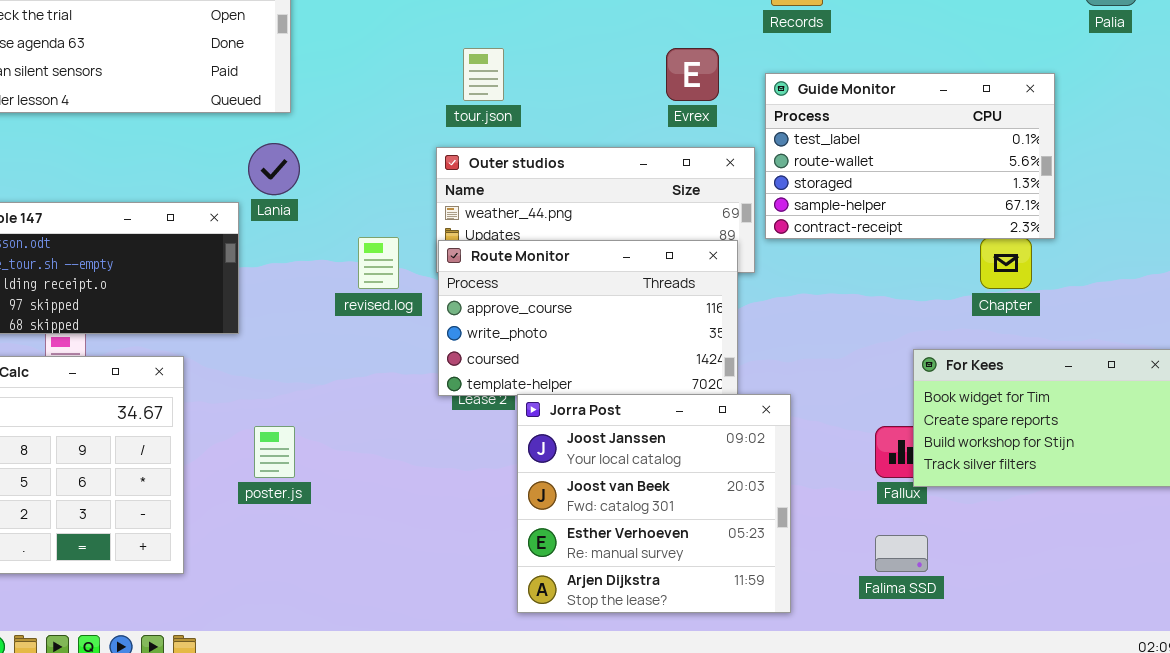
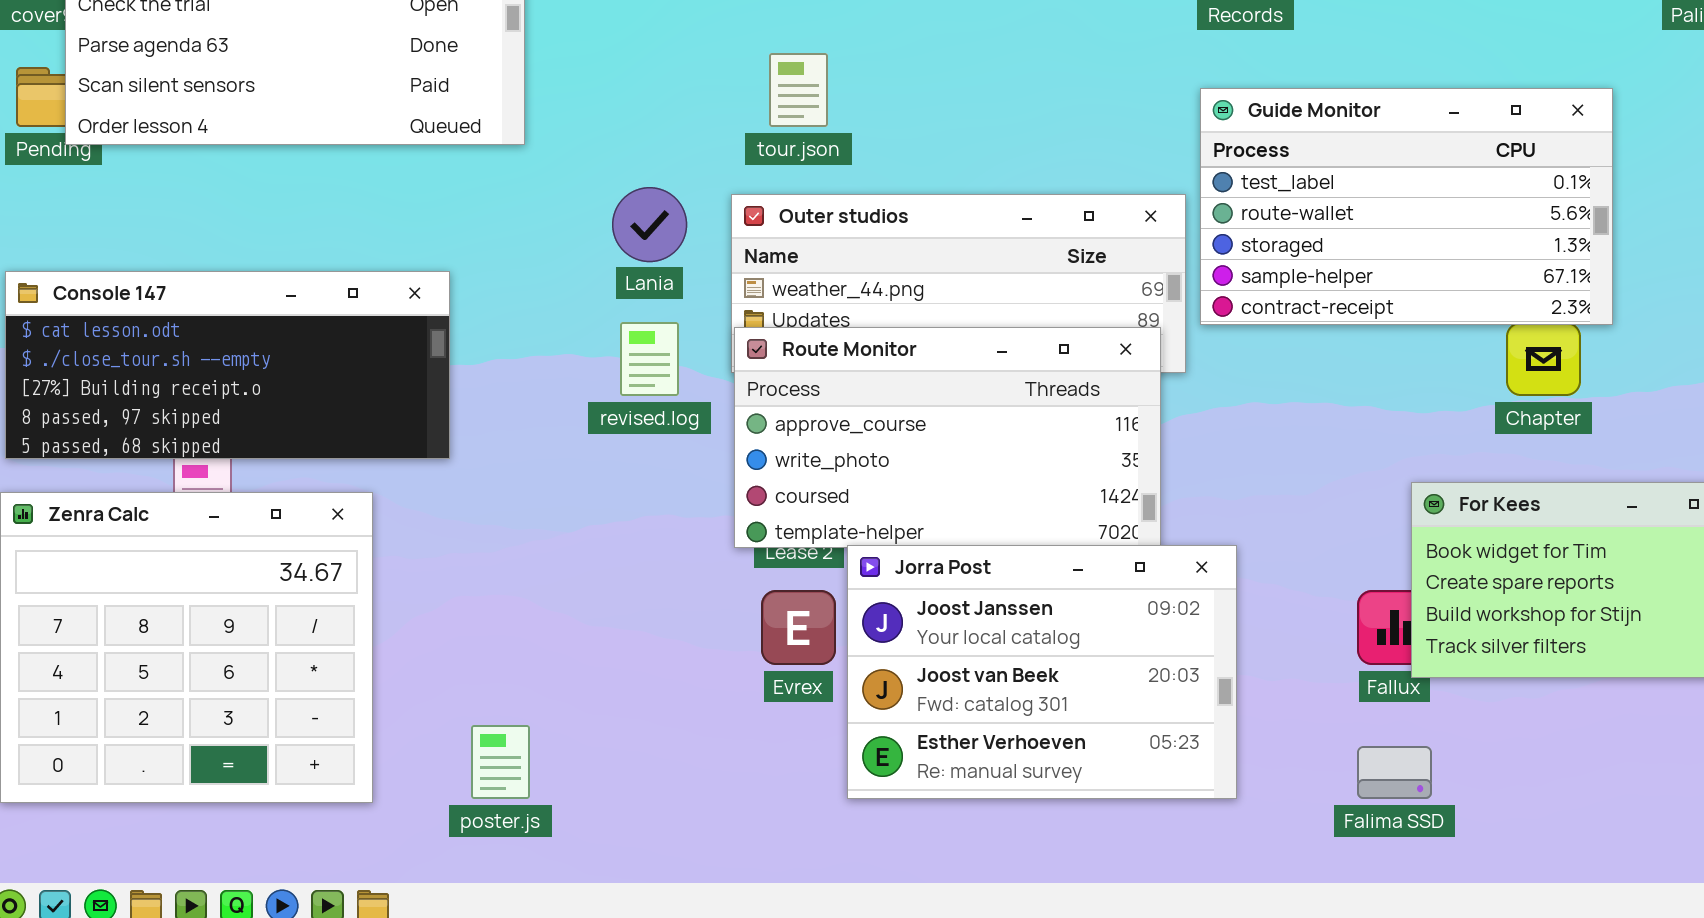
Evrex: [666,48,719,101] -> [761,590,836,665], moved
Lania: [248,143,300,195] -> [612,187,687,262], moved
Jorra Post: [517,394,791,613] -> [847,545,1237,799], resized
poster.js: [254,426,295,478] -> [471,725,530,799], moved

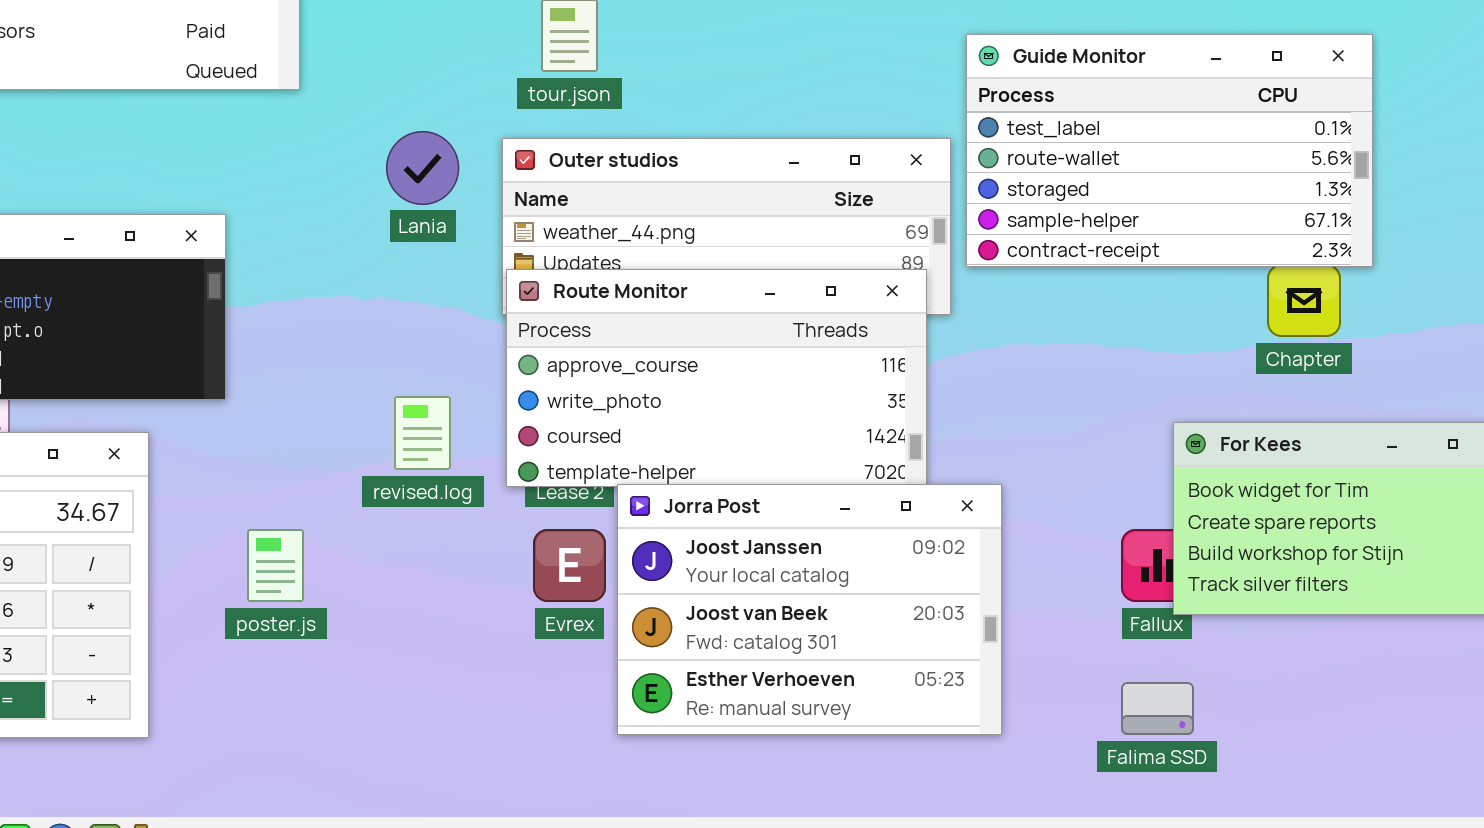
revised.log: [620,322,679,396] -> [394,396,451,470], moved
poster.js: [471,725,530,799] -> [247,529,304,602], moved

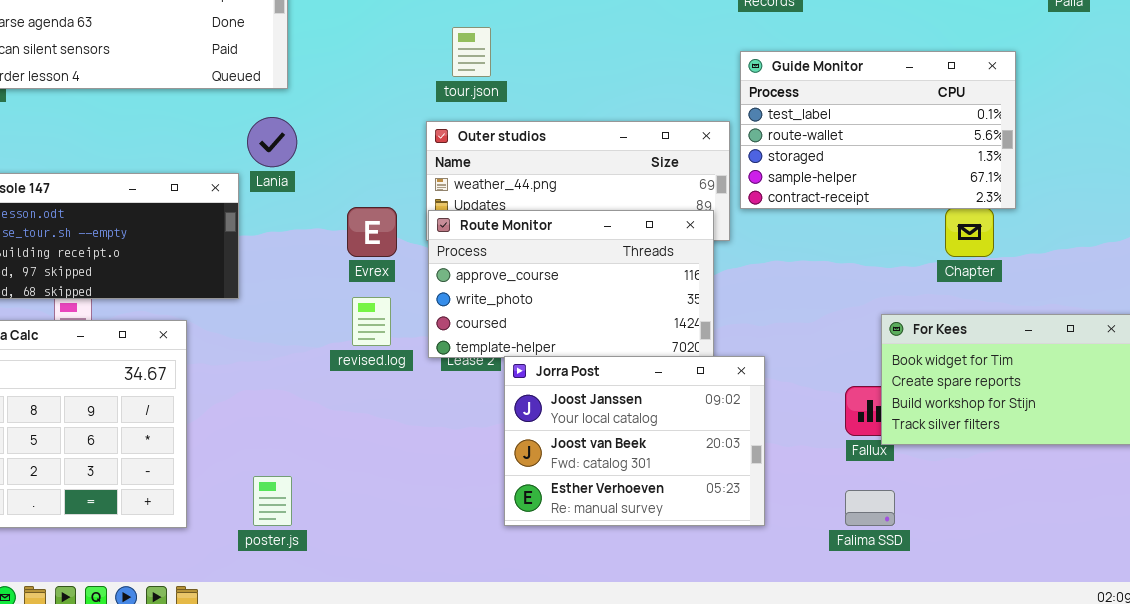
Lania: [386,131,459,205] -> [247,117,297,167], moved
poster.js: [247,529,304,602] -> [253,476,292,526], moved
Evrex: [533,529,606,602] -> [347,207,397,257], moved

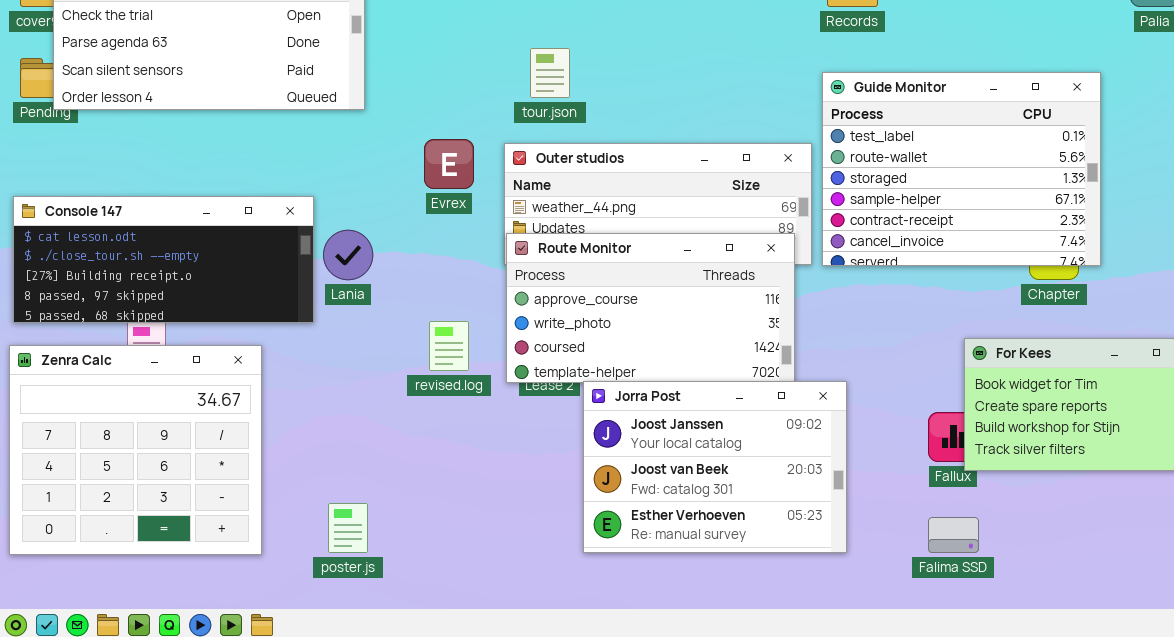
Guide Monitor: [740,51,1016,209] -> [822,72,1101,266], resized
Lania: [247,117,297,167] -> [323,230,373,280], moved
Evrex: [347,207,397,257] -> [424,139,474,189], moved

